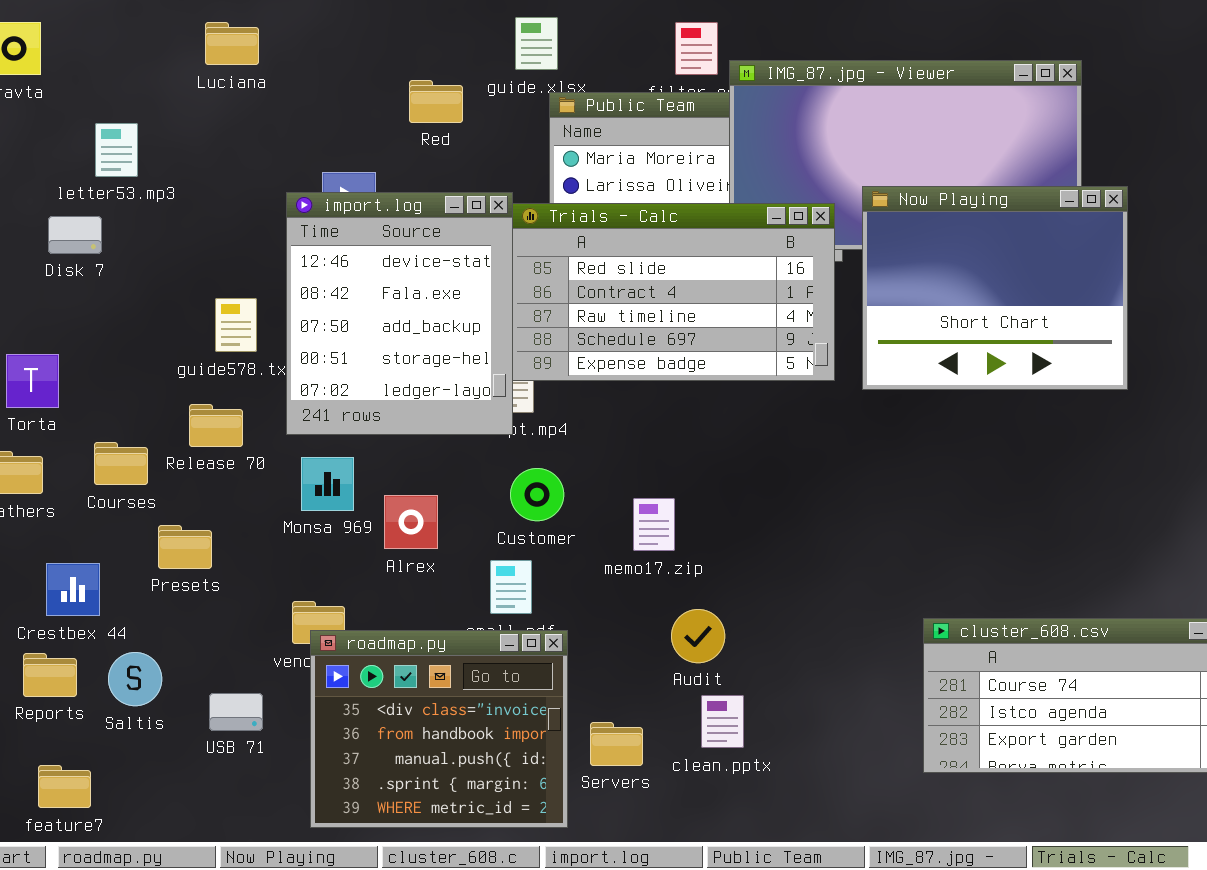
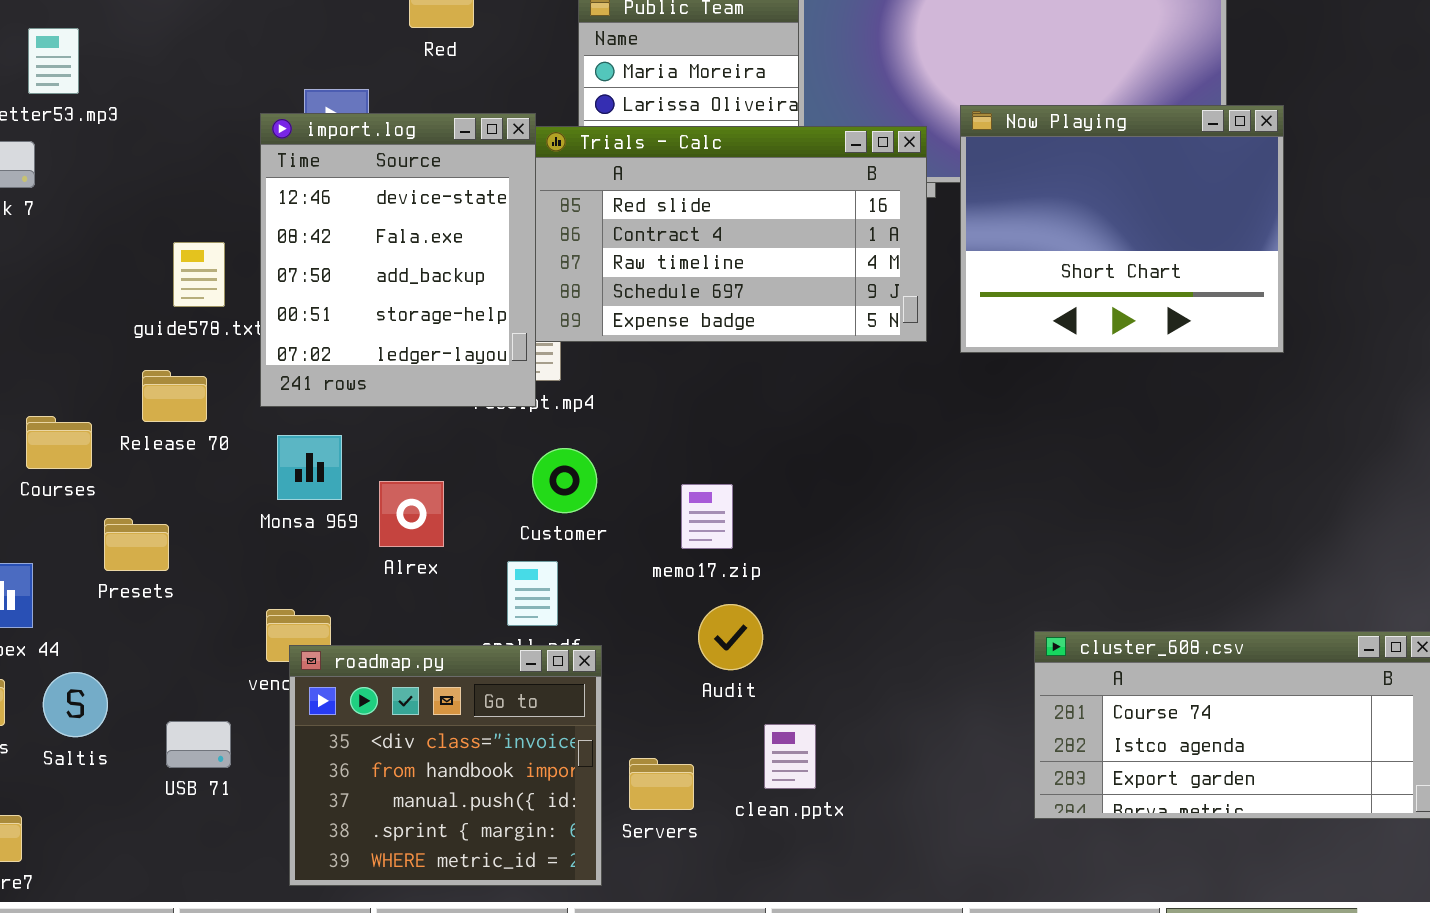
Audit: [671,609,725,663] -> [698,604,763,670], moved

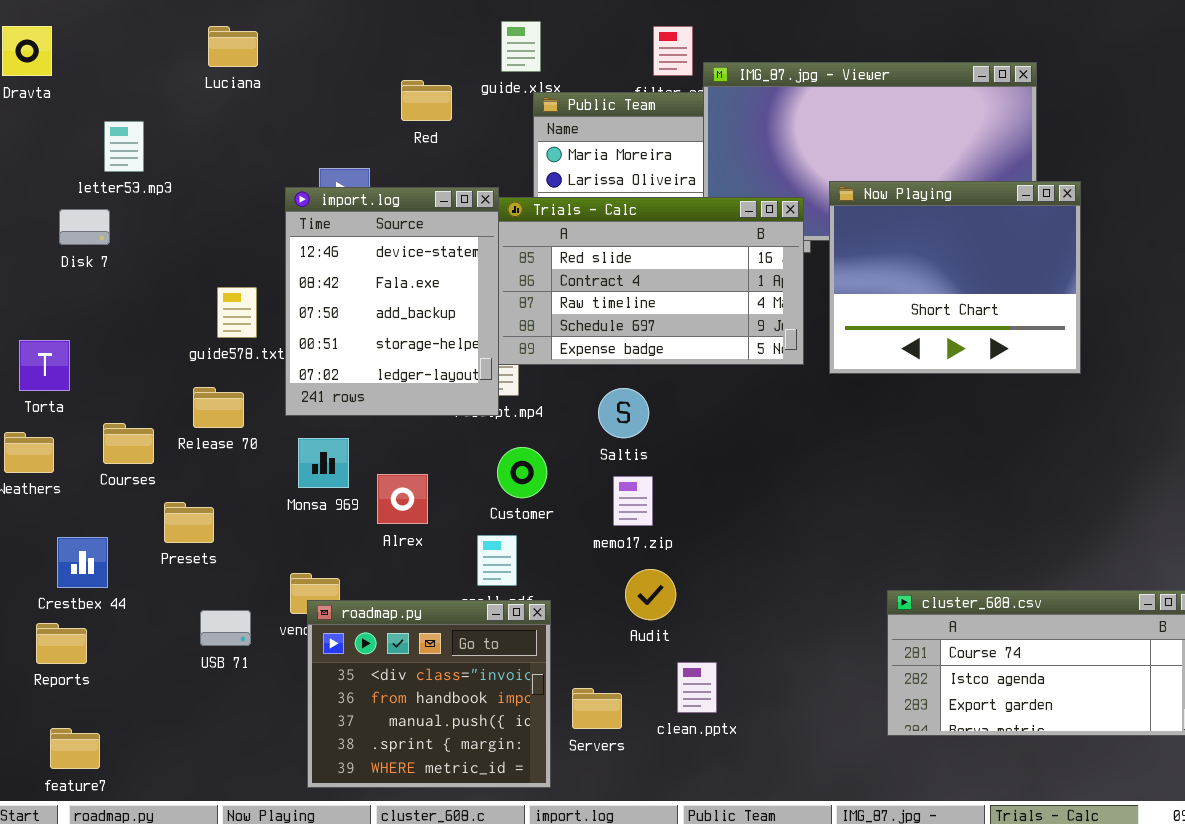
Saltis: [43,672,108,737] -> [598,388,649,438], moved
USB 71: [166,721,231,768] -> [200,610,251,646], moved

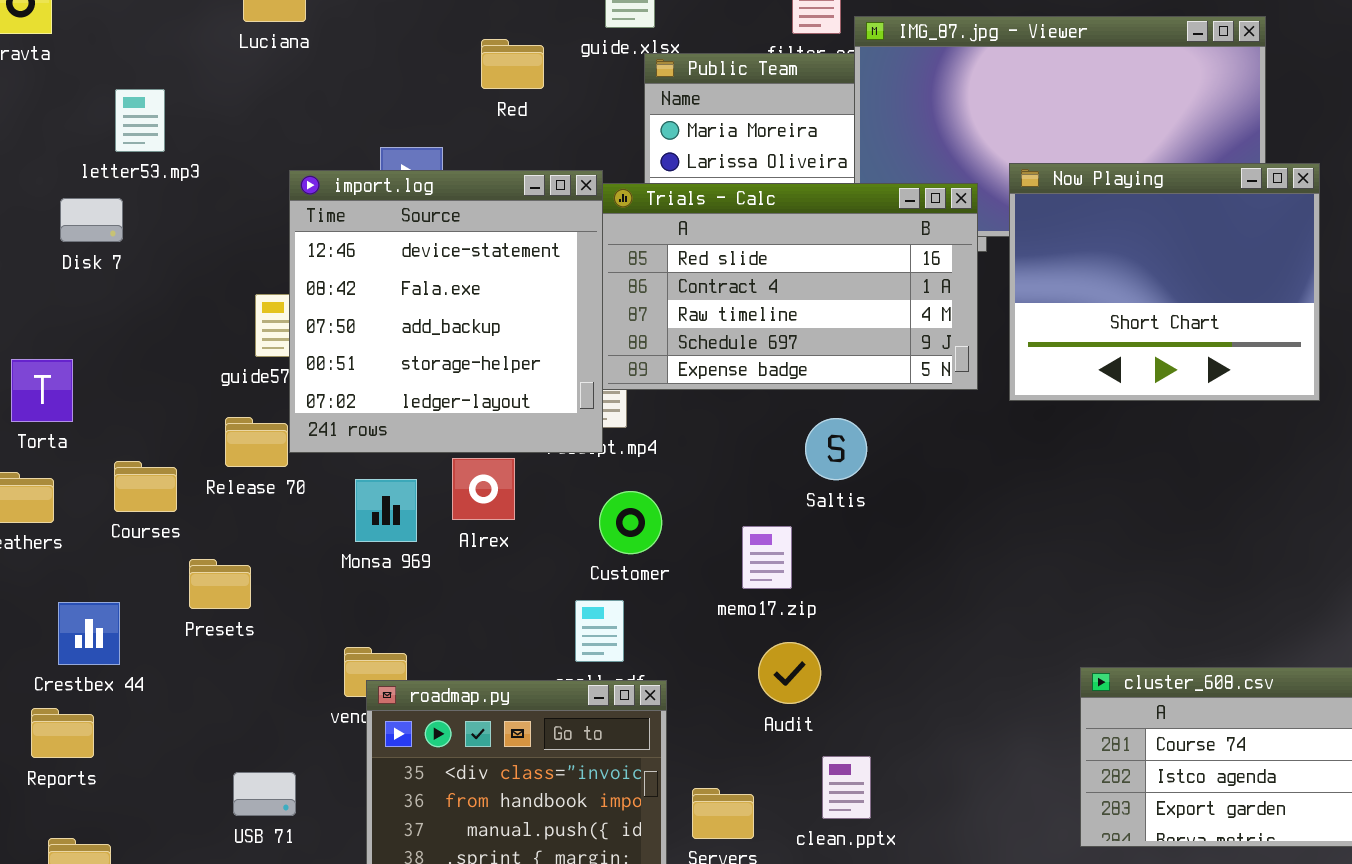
import.log: [285,187,499,416] -> [289,170,603,453], resized
Saltis: [598,388,649,438] -> [805,418,867,480], moved
Alrex: [377,474,428,524] -> [452,458,515,520], moved
USB 71: [200,610,251,646] -> [233,772,296,816], moved

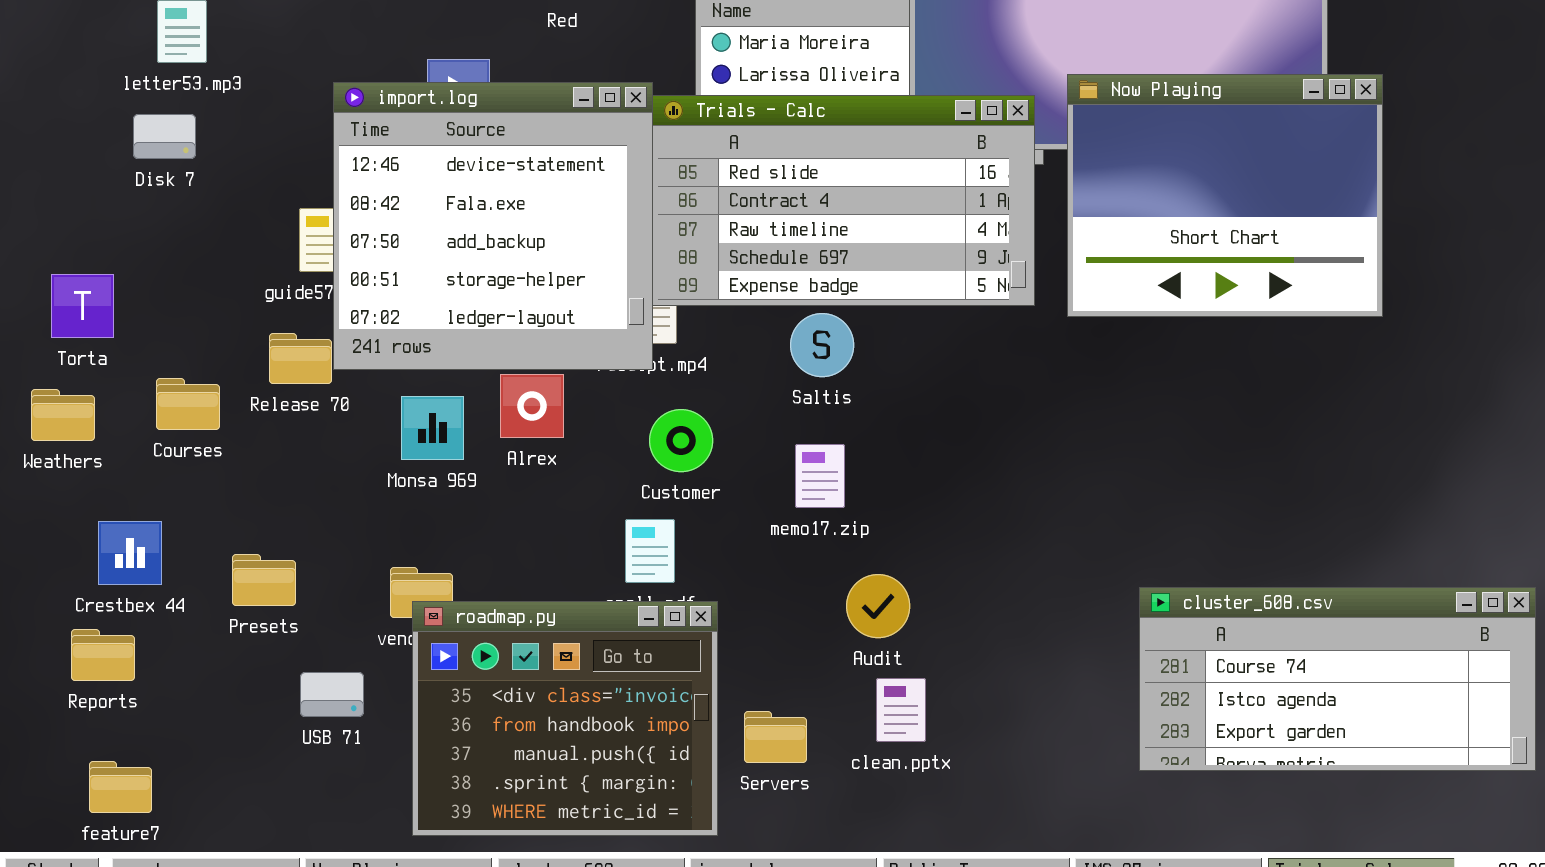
Disk 7: [60,198,123,242] -> [133,114,196,159], moved
Saltis: [805,418,867,480] -> [790,313,854,377], moved
Presets: [189,559,251,609] -> [232,554,296,606], moved
Audit: [758,642,821,704] -> [846,574,910,638], moved
USB 71: [233,772,296,816] -> [300,672,364,717], moved

